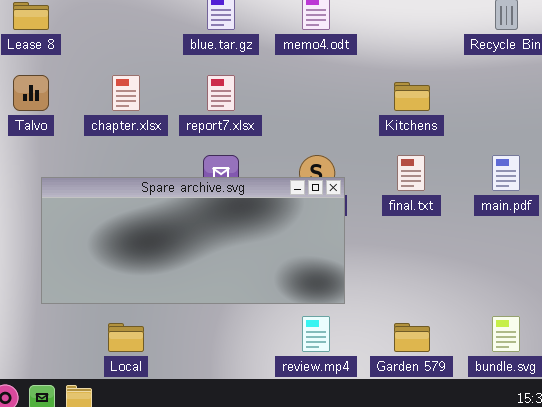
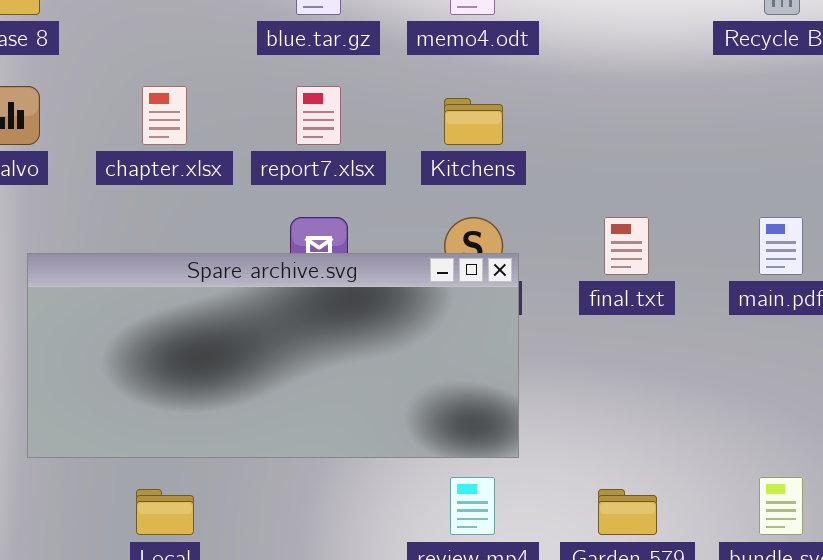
Kitchens: [394,82,430,111] -> [444,98,503,145], moved

